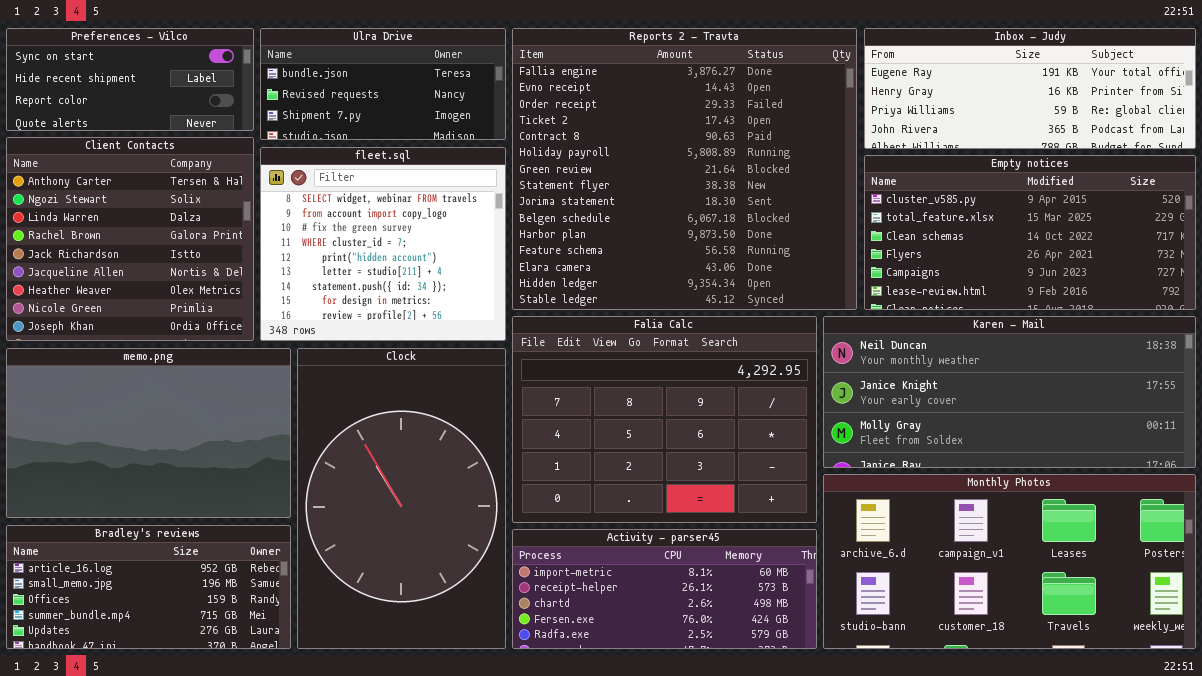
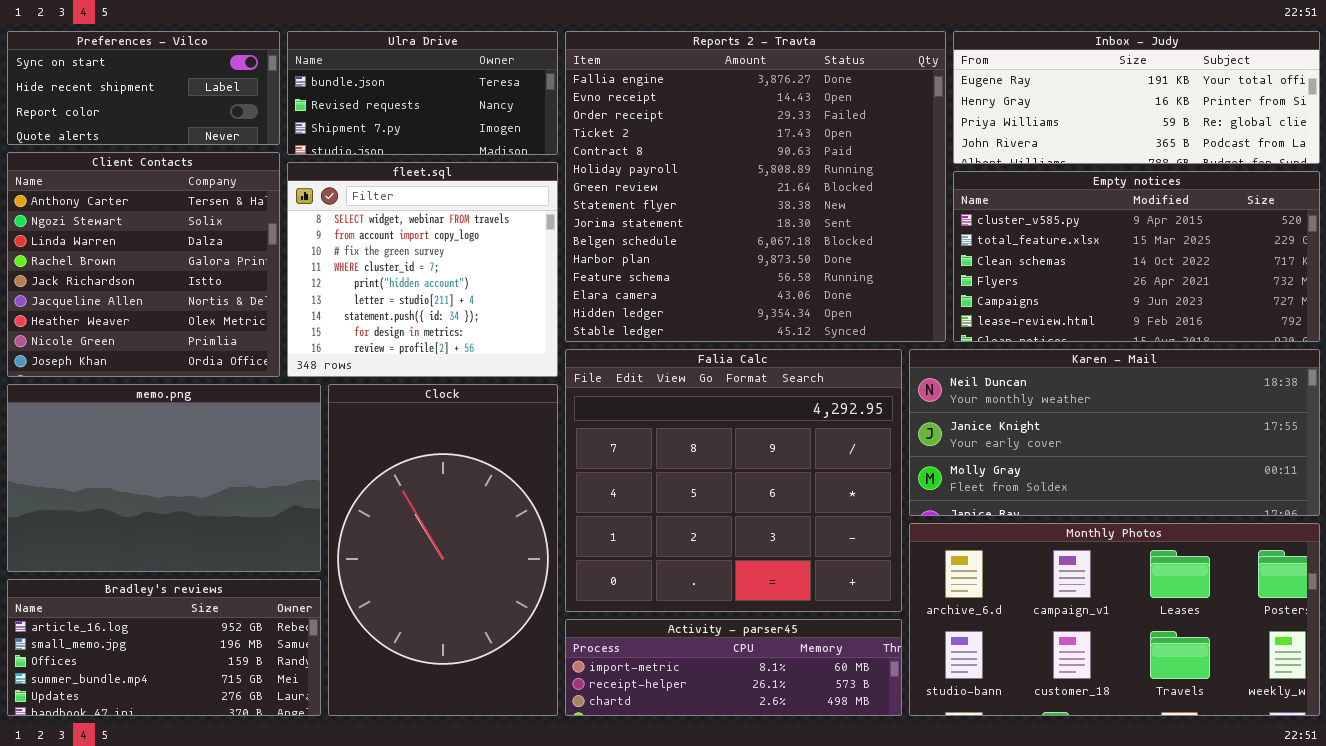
Falia Calc: [512,316,817,523] -> [565,349,902,612], resized
Activity - parser45: [512,529,817,649] -> [565,619,902,716], resized

